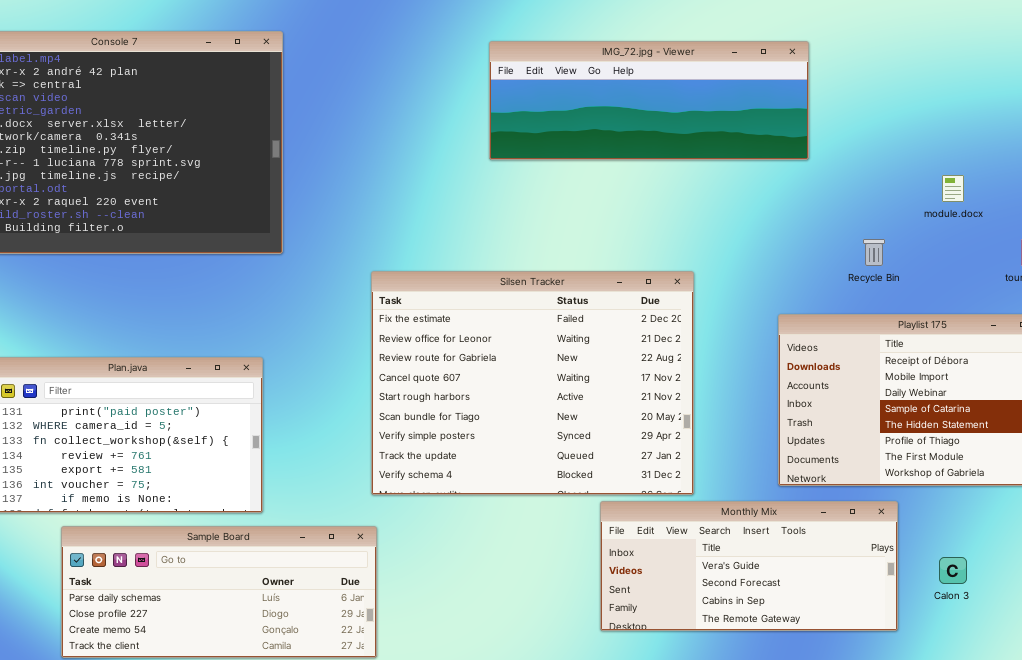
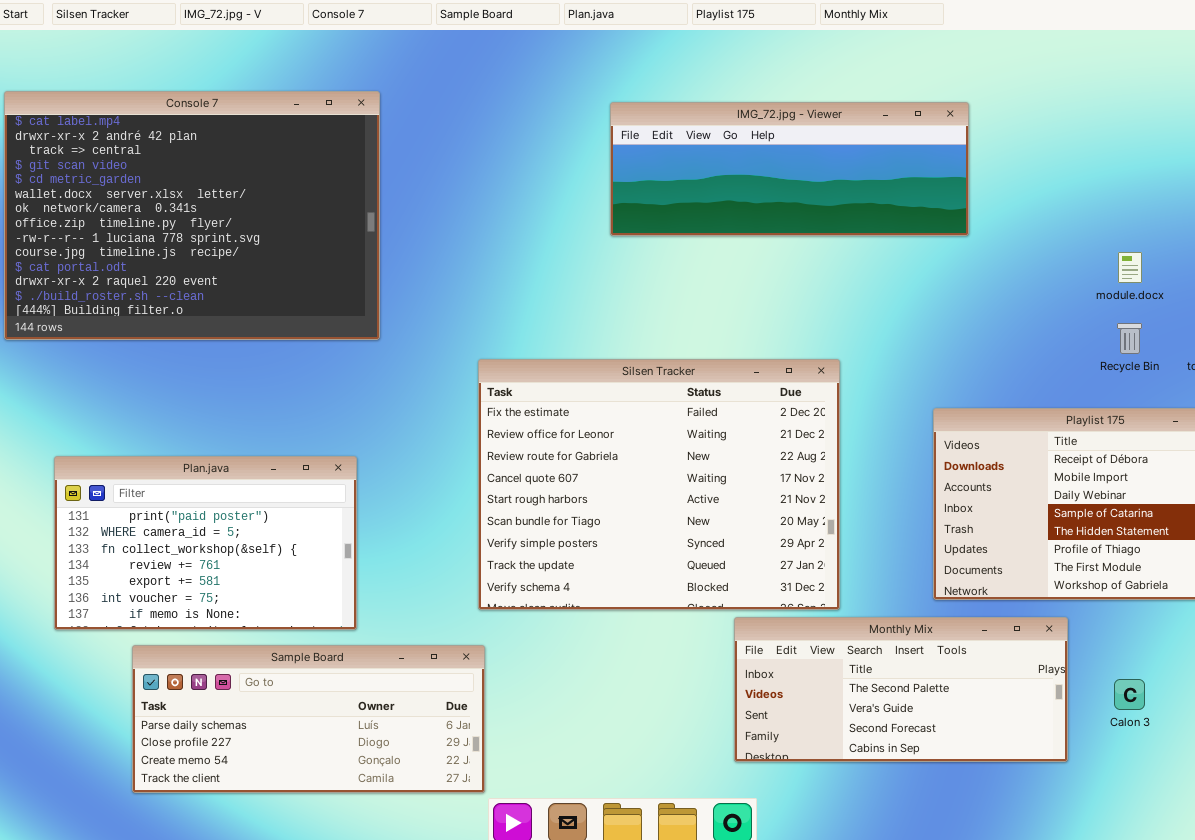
Recycle Bin: [863,239,885,266] -> [1117,323,1142,354], moved
Monthly Mix: [600,501,898,631] -> [734,617,1068,762], scrolled up 1 row

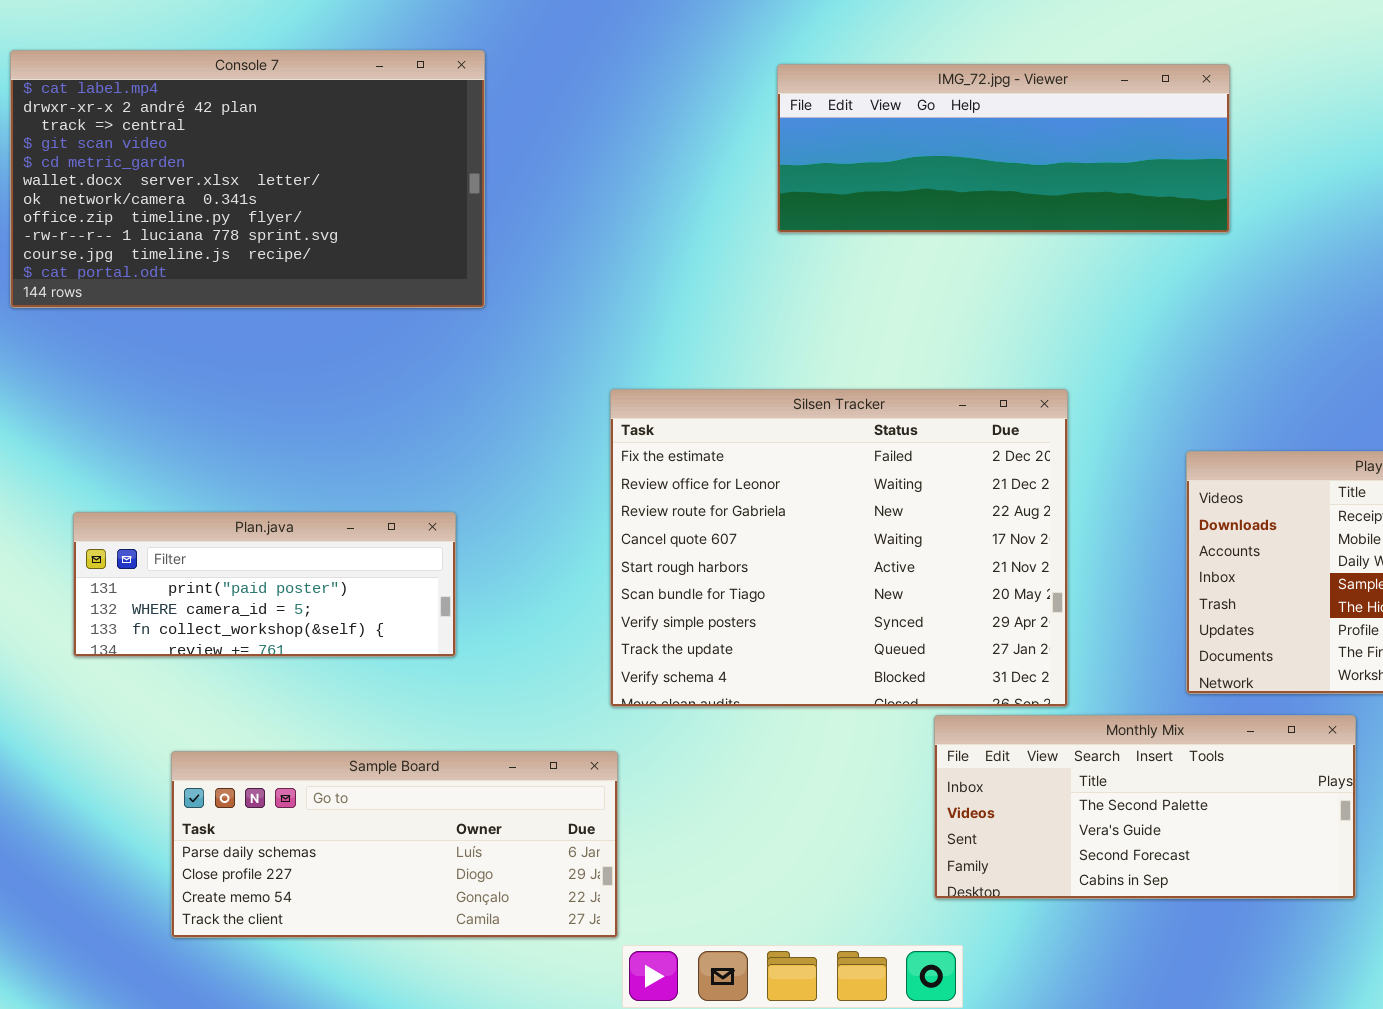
Console 7: [4,91,380,340] -> [10,50,485,308], resized
Plan.java: [54,456,357,630] -> [73,512,456,657], resized

